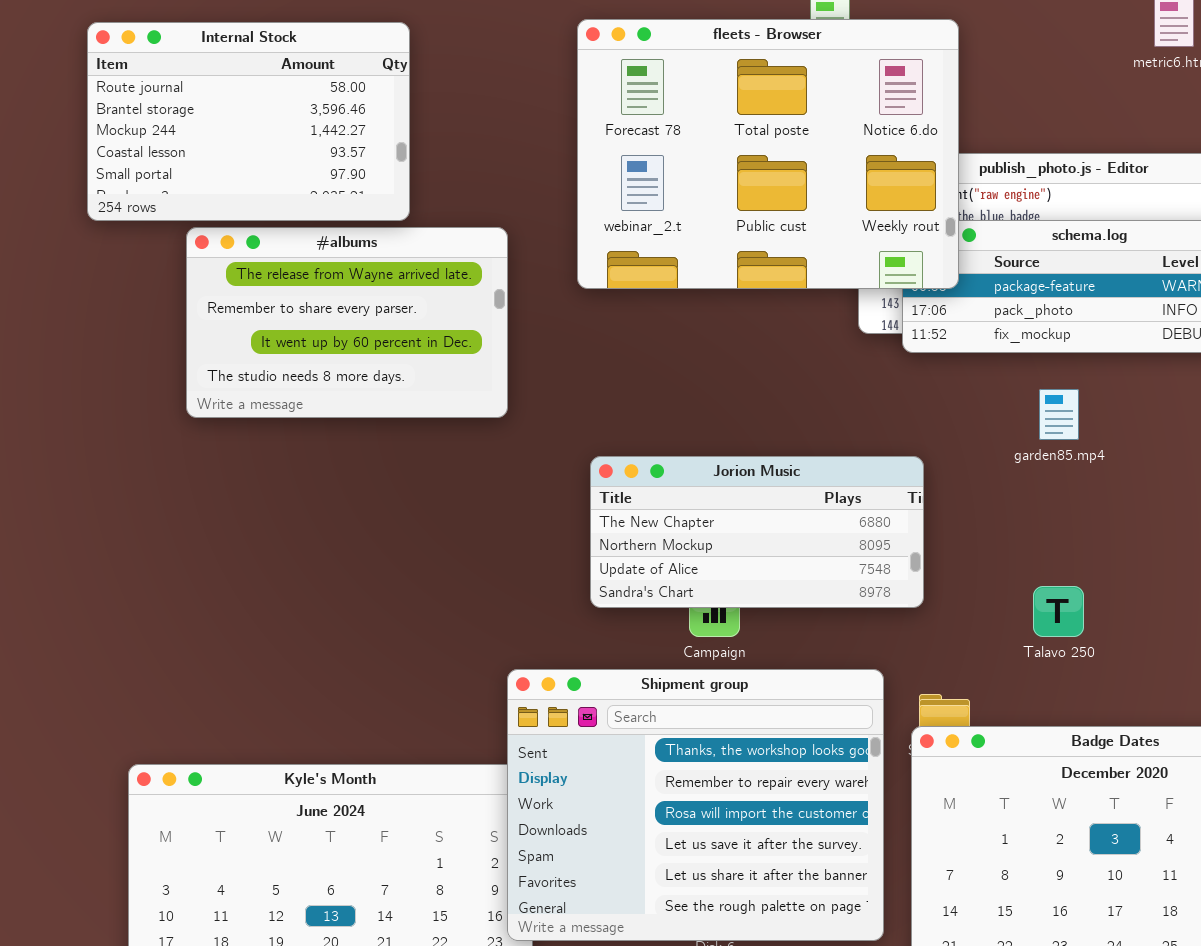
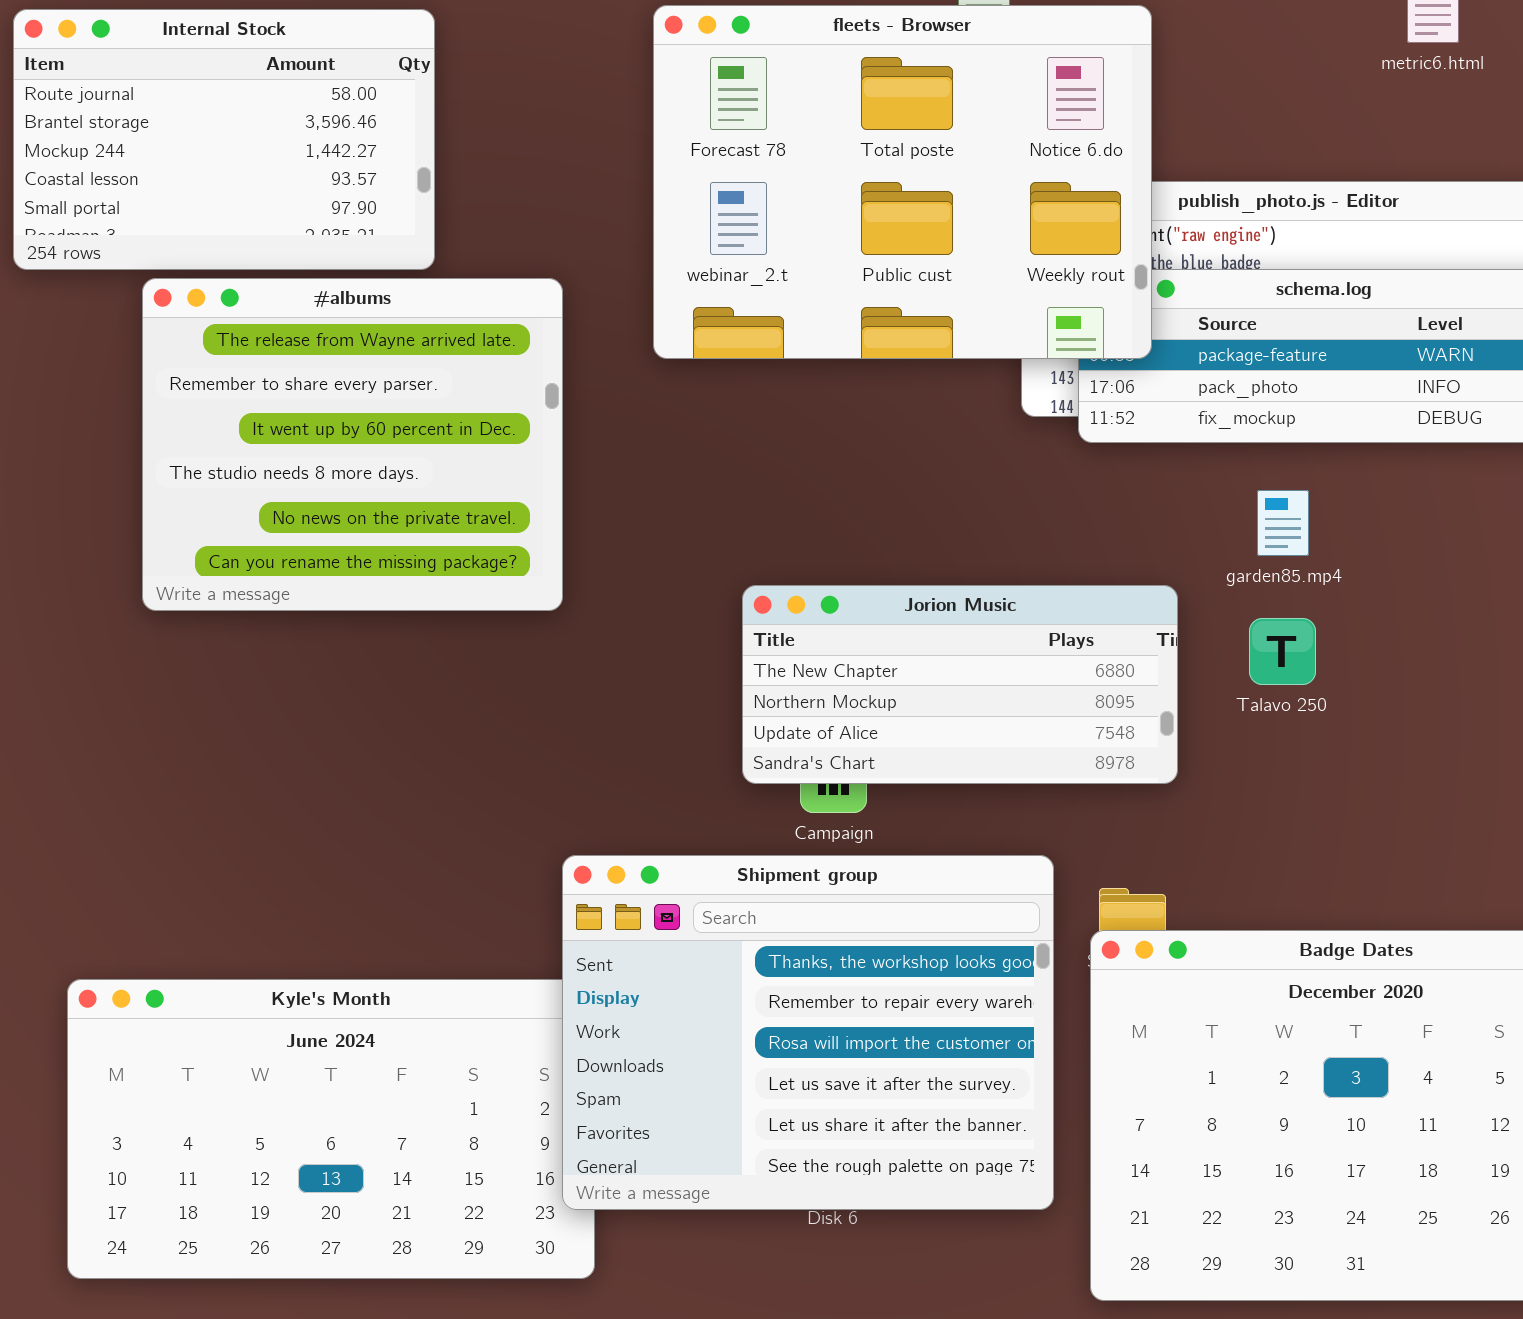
#albums: [186,227,508,418] -> [142,278,563,611], resized
Jorion Music: [590,456,924,608] -> [742,585,1178,784], moved
Talavo 250: [1033,586,1084,637] -> [1249,618,1316,685], moved

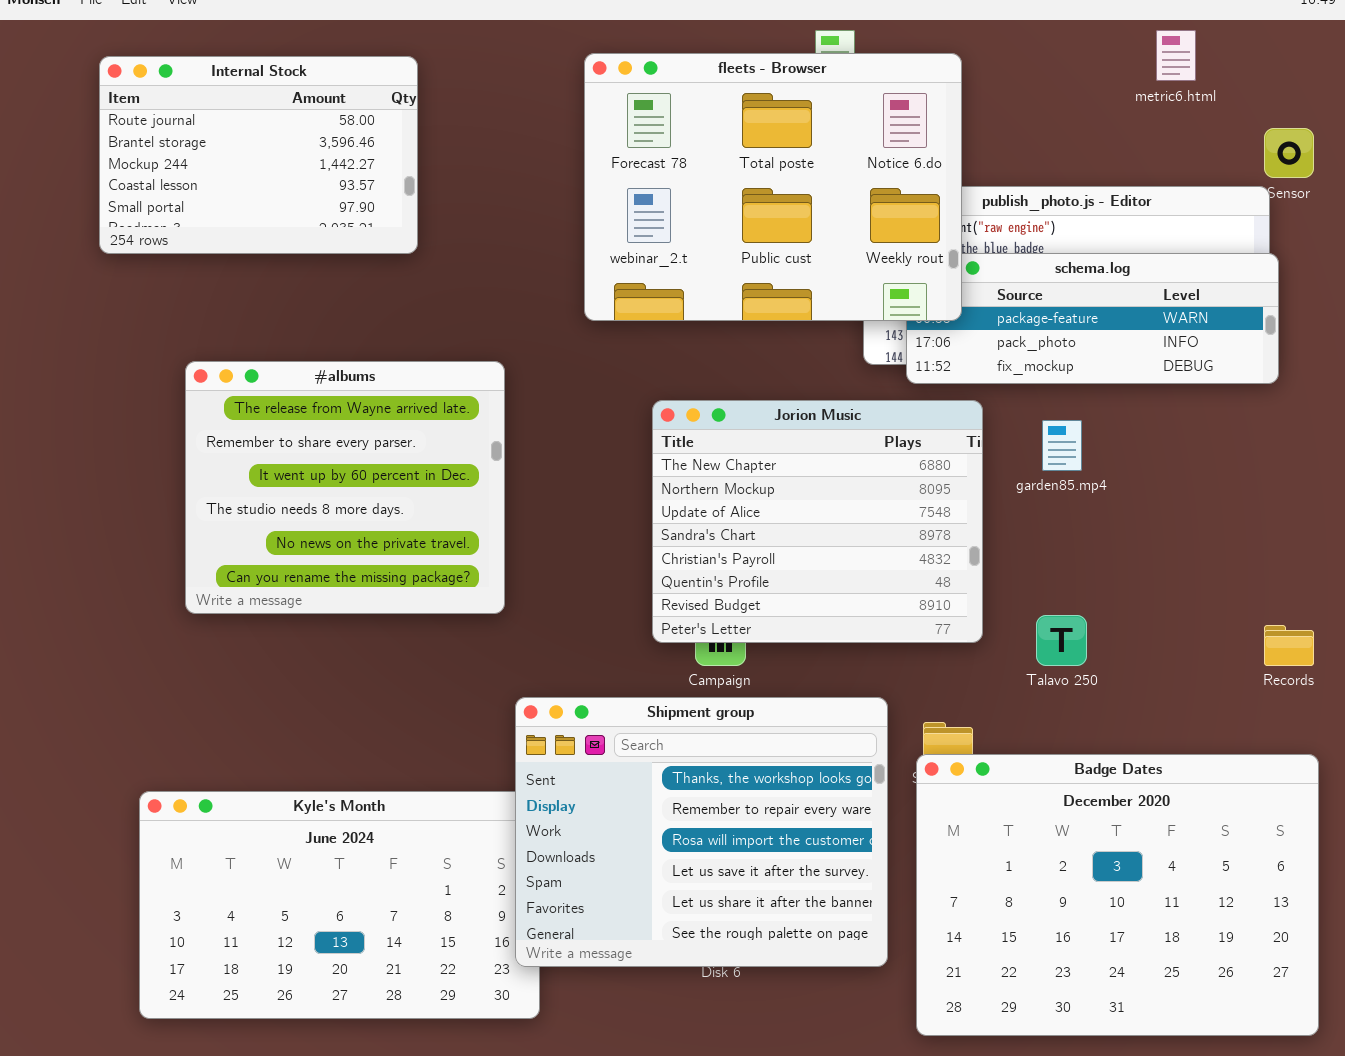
#albums: [142,278,563,611] -> [185,361,505,614], moved
Jorion Music: [742,585,1178,784] -> [652,400,983,643], resized
Talavo 250: [1249,618,1316,685] -> [1036,615,1087,666], moved

